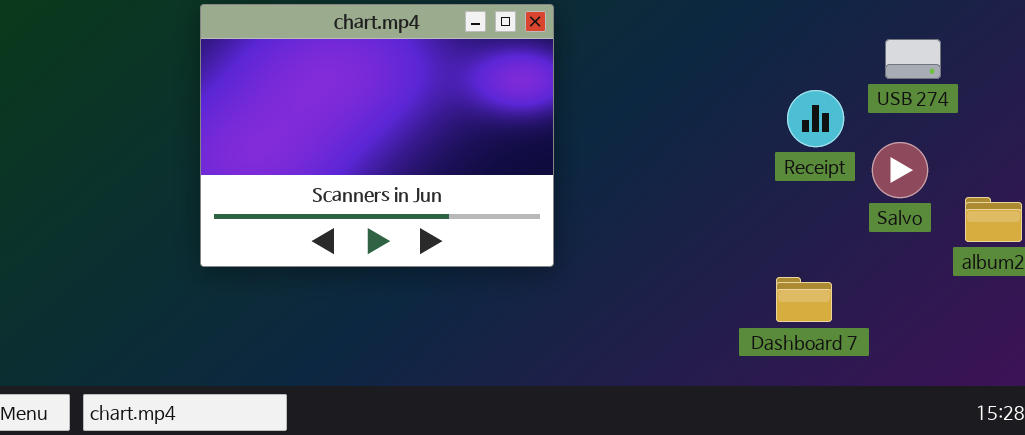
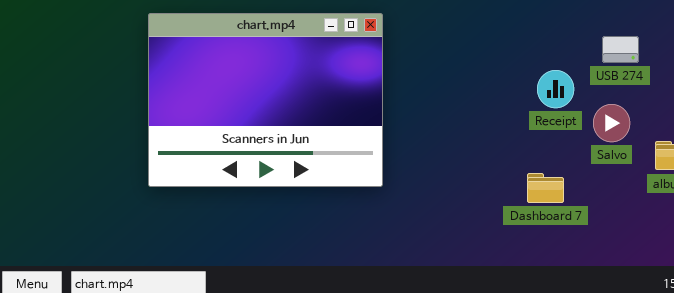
Dashboard 7: [776,277,832,322] -> [527,173,564,203], moved

